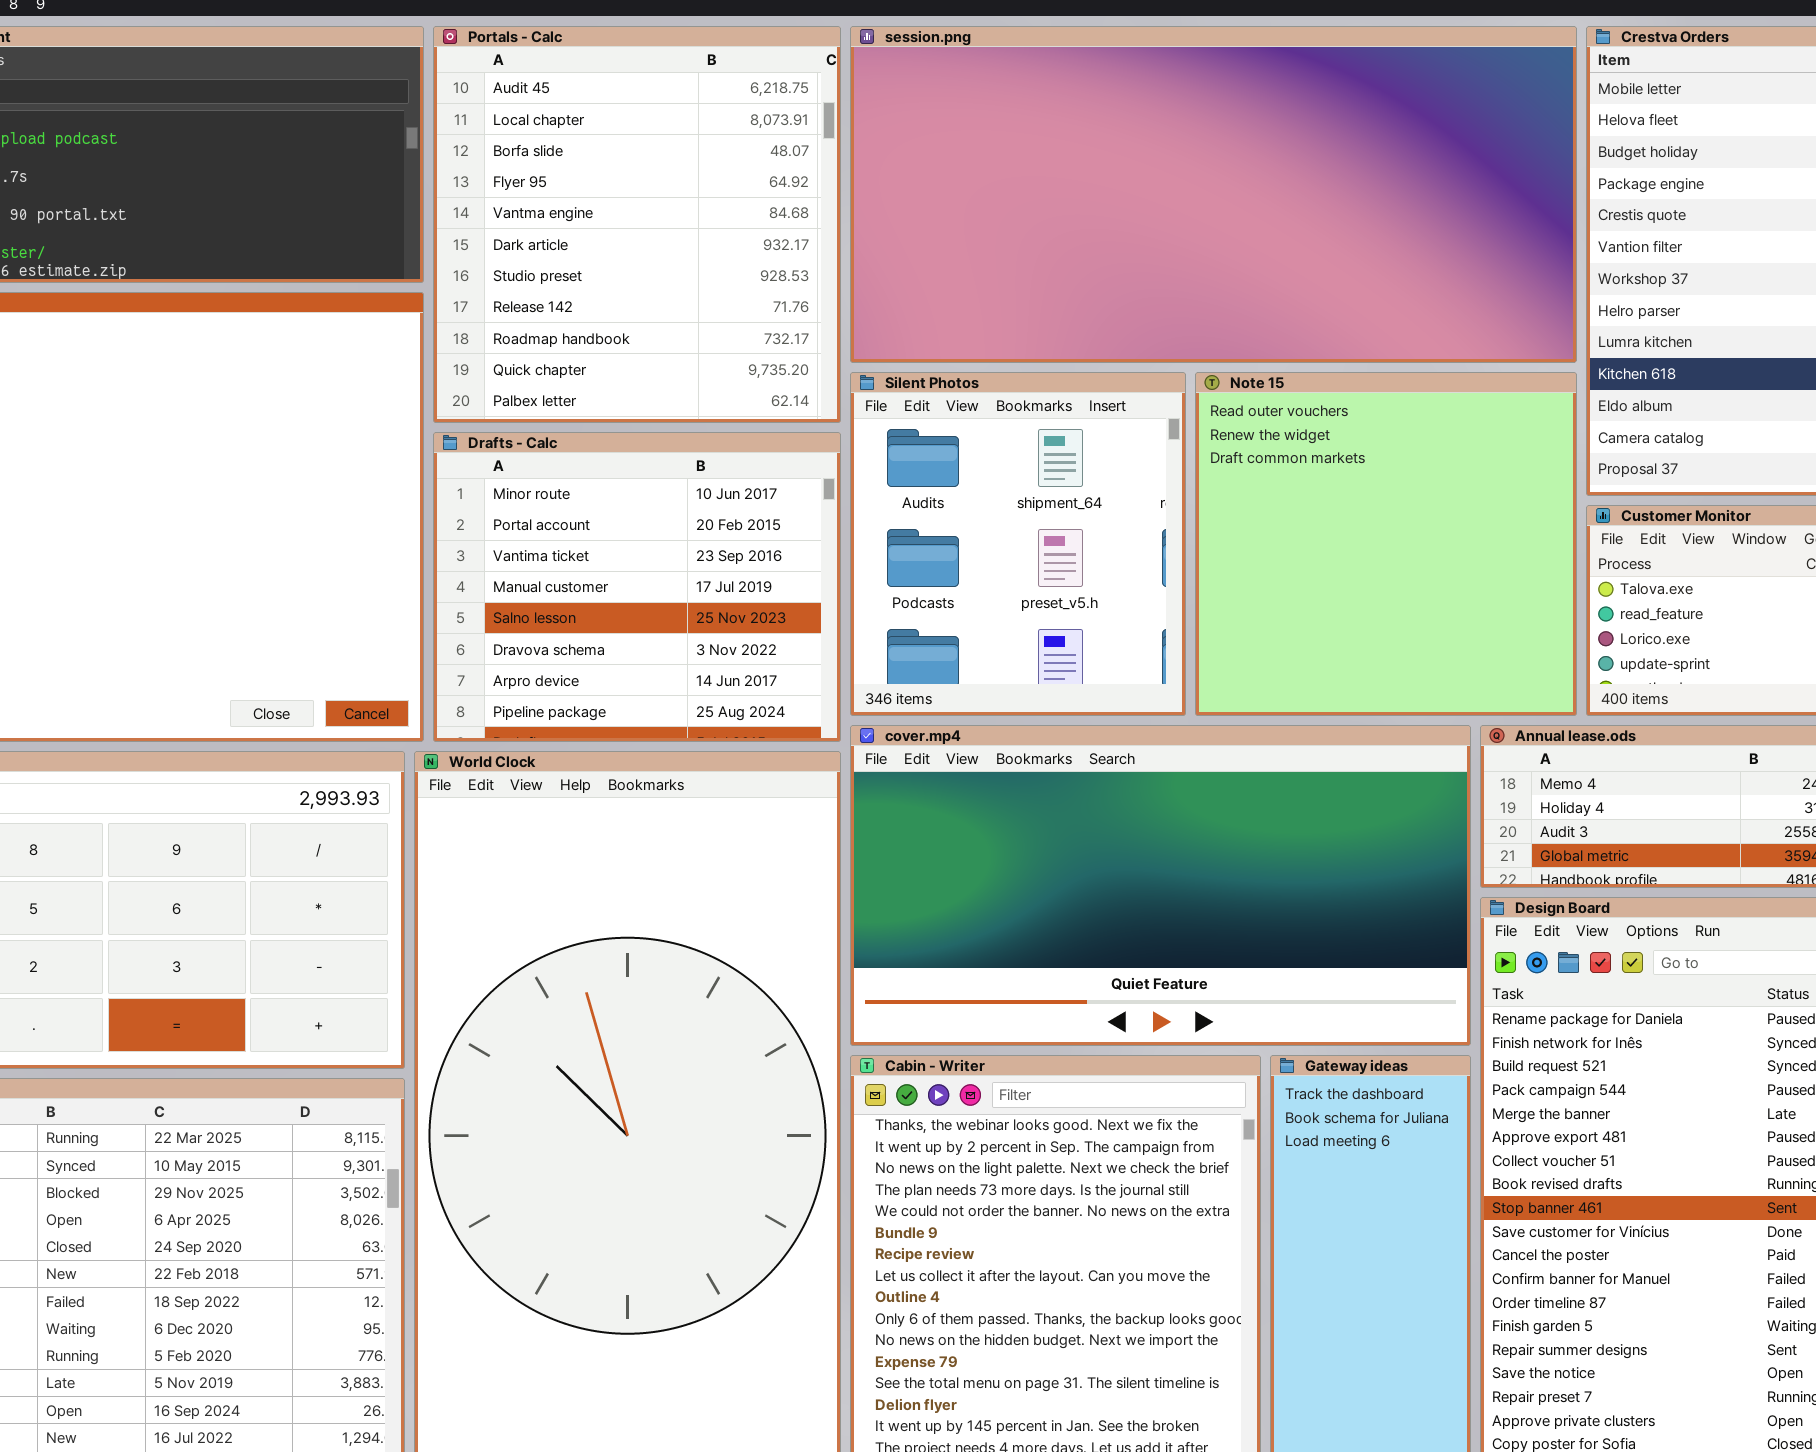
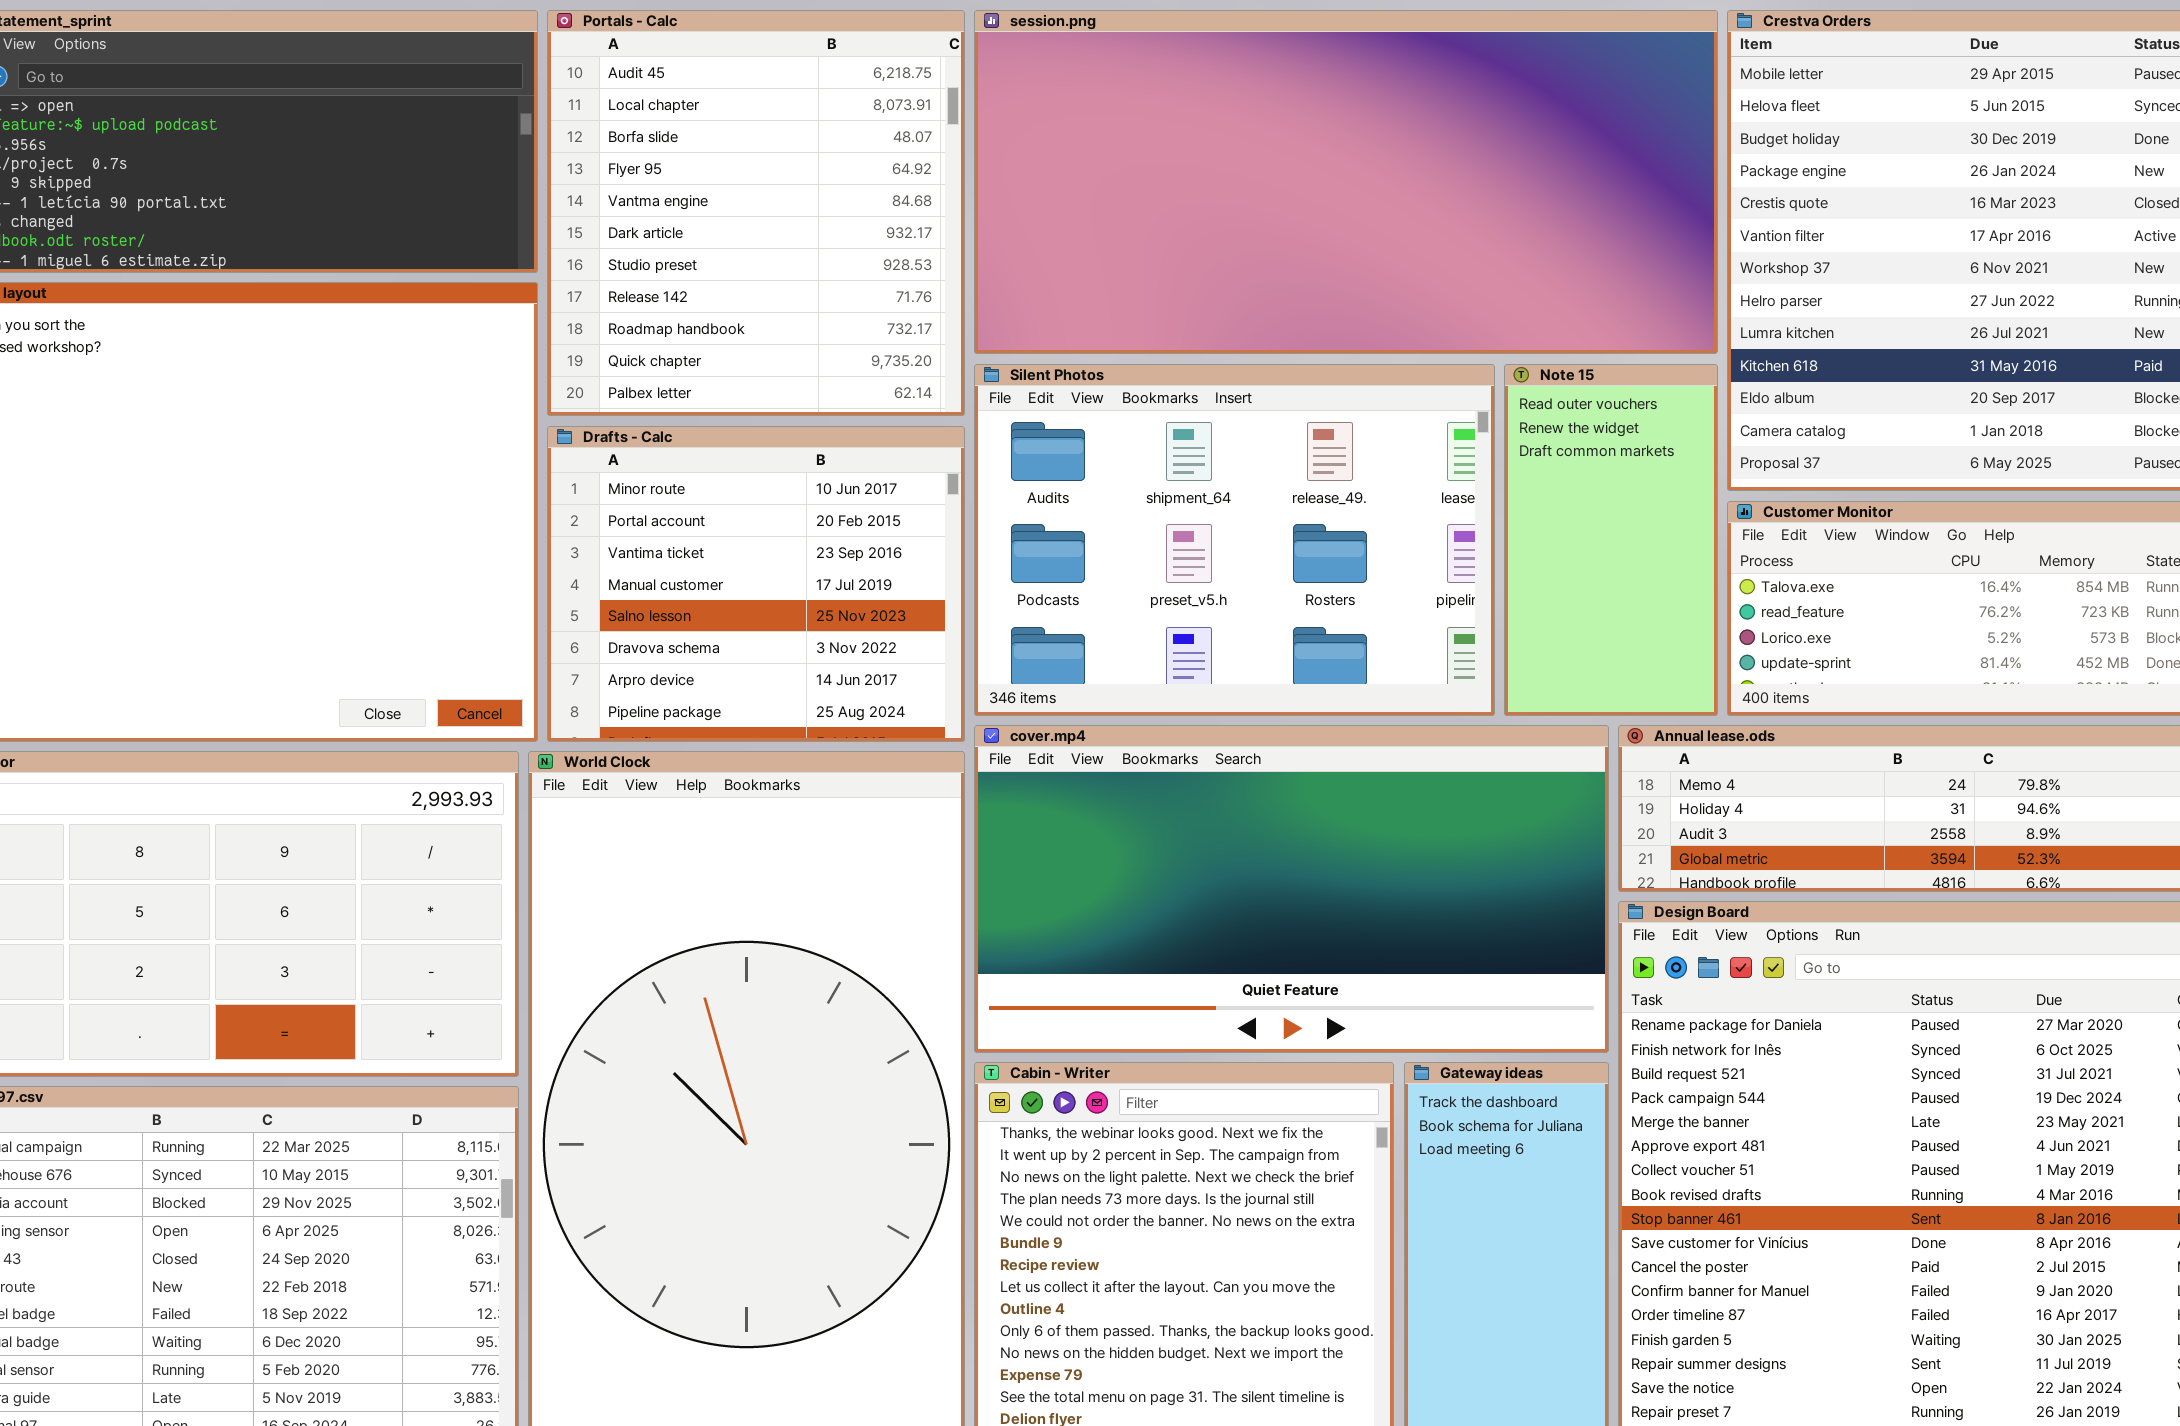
Silent Photos: [850,372,1186,716] -> [974,364,1495,716], resized
Note 15: [1195,372,1577,716] -> [1504,364,1718,716], resized

